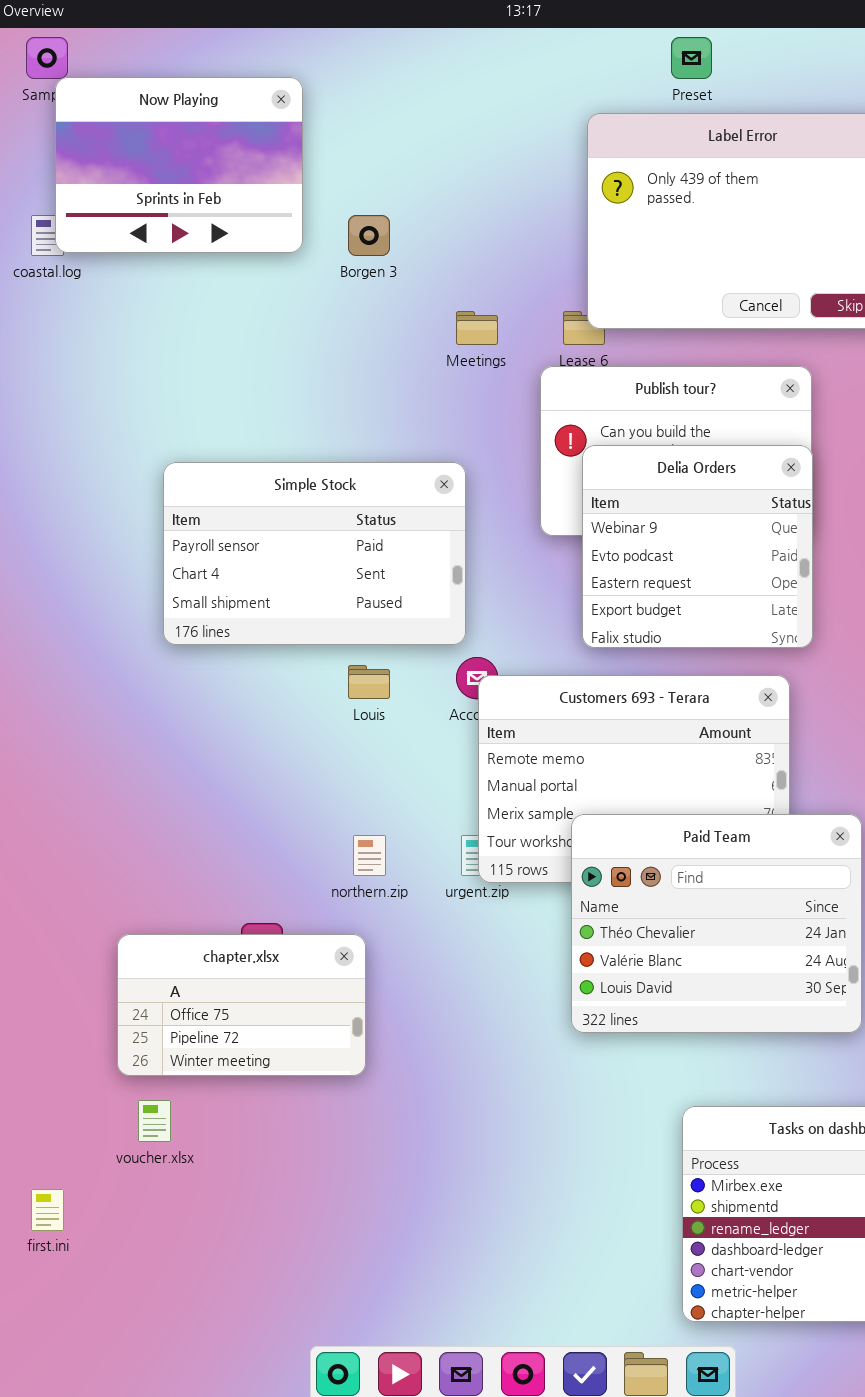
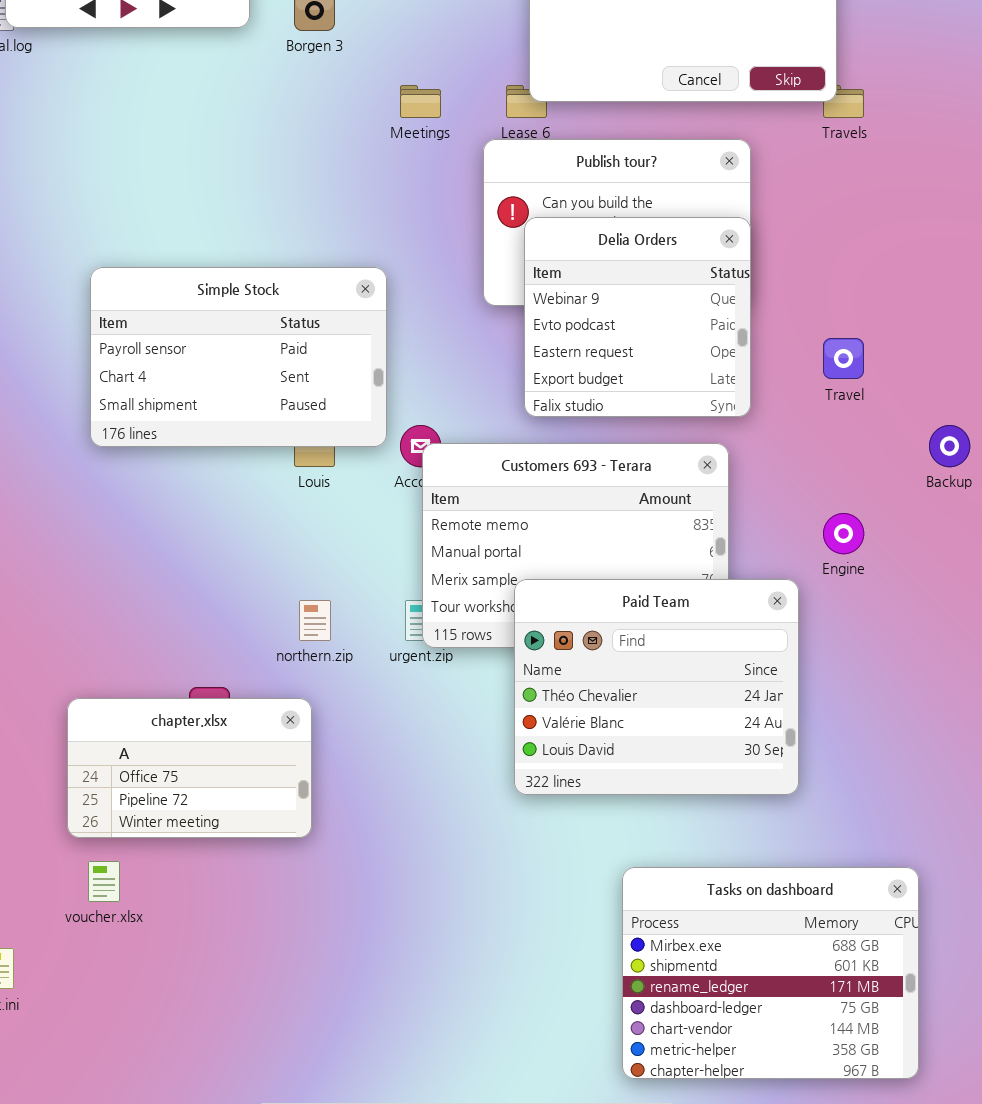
Simple Stock: [163,462,466,645] -> [90,267,387,447], moved

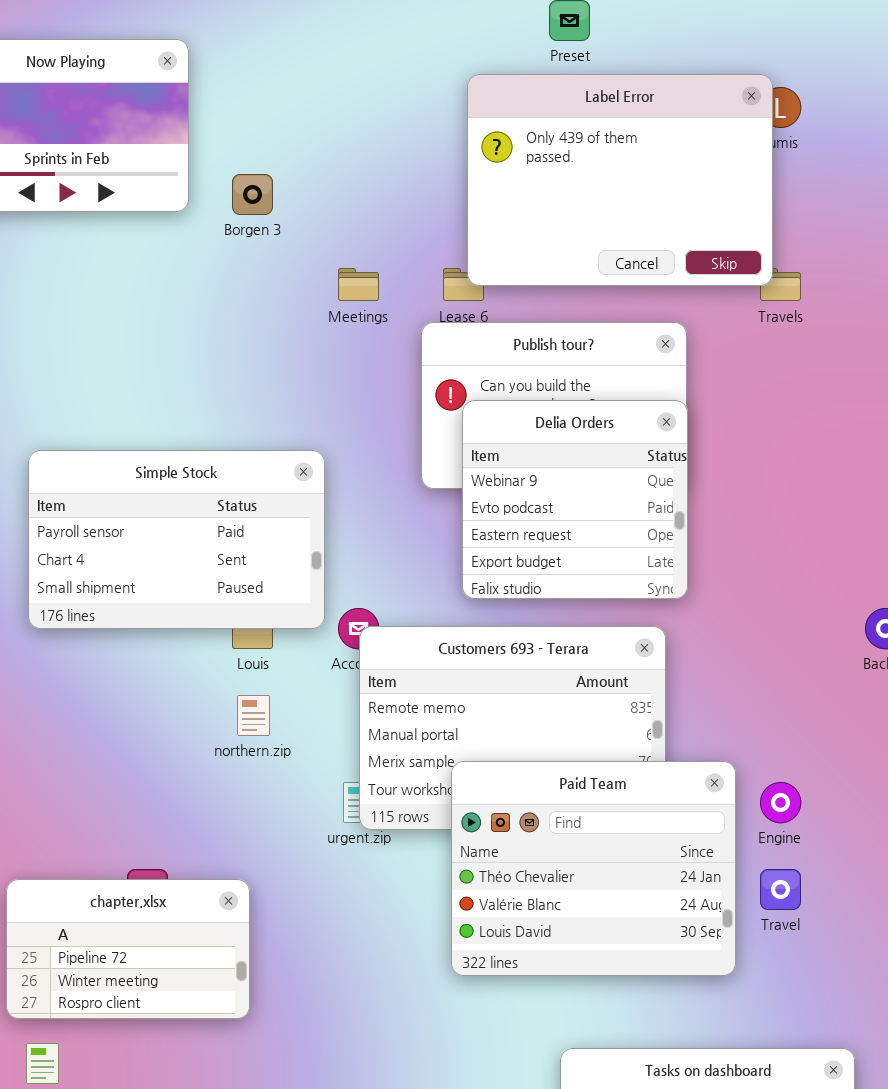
Travel: [823,338,864,379] -> [760,869,801,910], moved
Engine: [823,513,864,554] -> [760,782,801,823], moved
northern.zip: [299,600,331,641] -> [237,695,270,736], moved
chapter.xlsx: [67,698,312,838] -> [6,879,250,1019], scrolled down 1 row

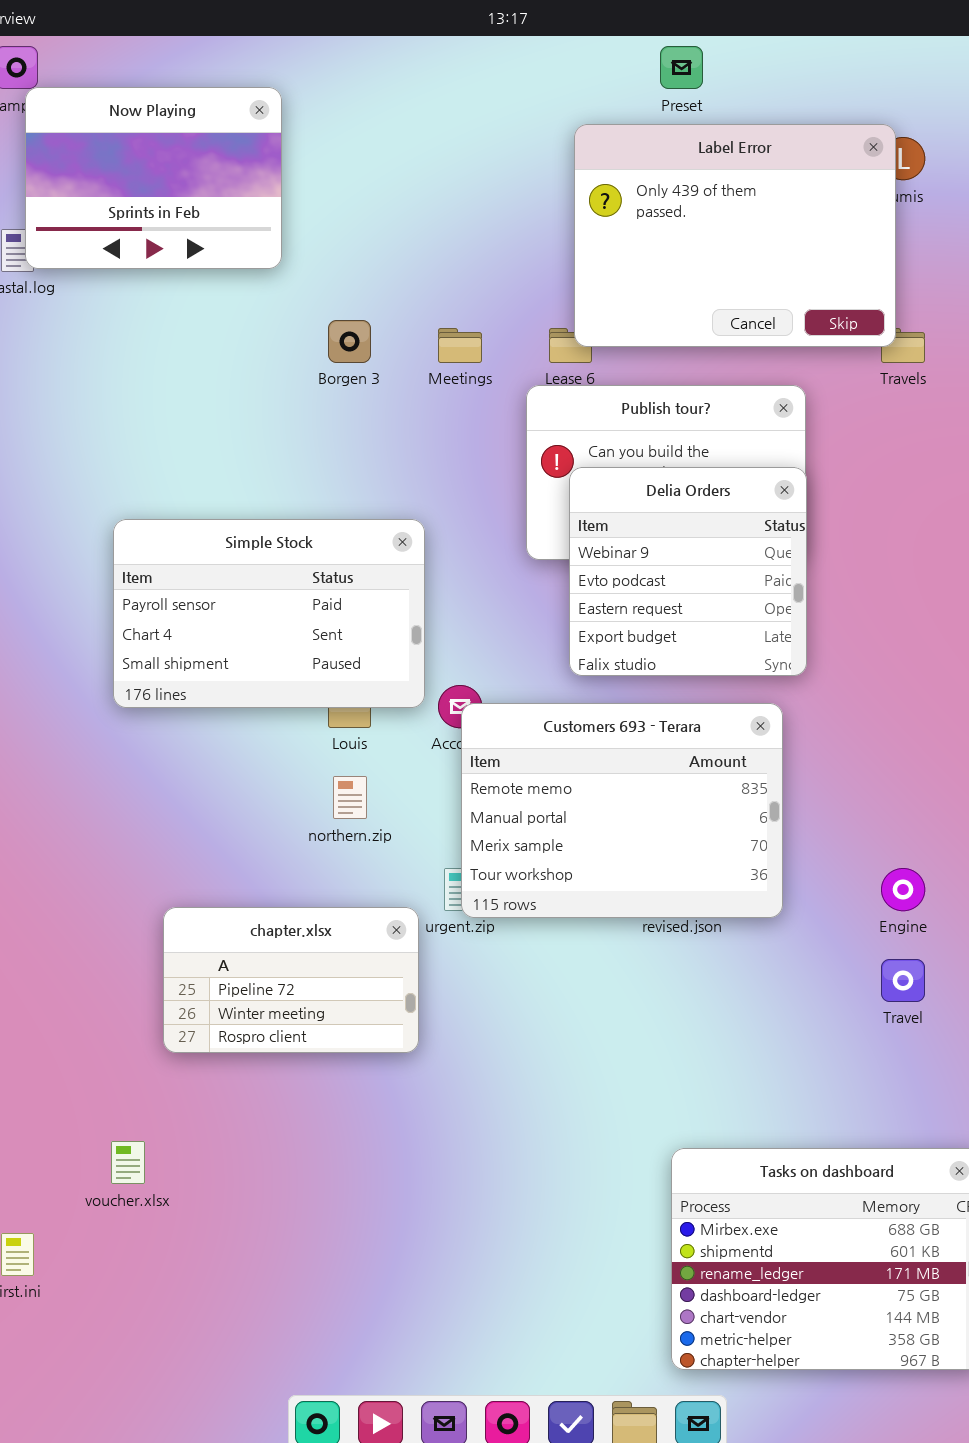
Borgen 3: [232,174,273,215] -> [328,320,371,363], moved
Paid Team: [451,761,736,976] -> none, closed
chapter.xlsx: [6,879,250,1019] -> [163,907,419,1053], moved

